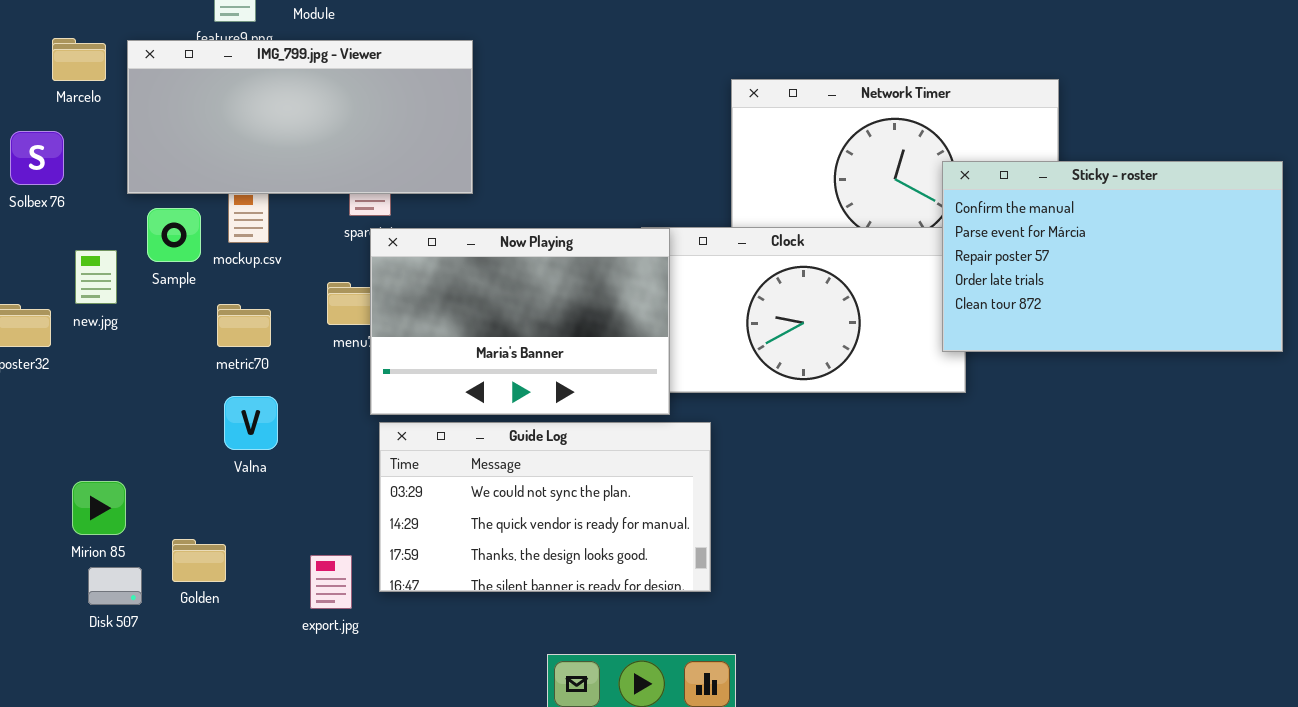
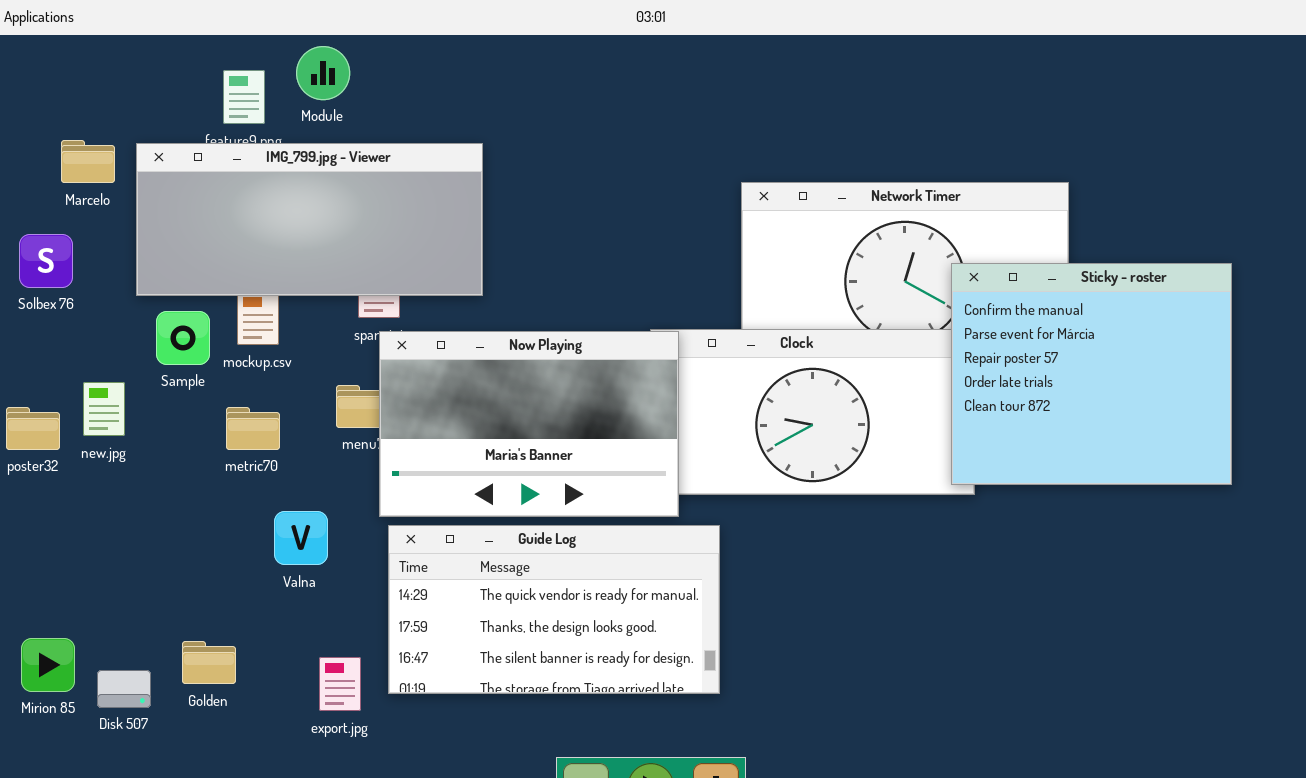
Sticky - roster: [942,161,1283,352] -> [951,263,1232,485], resized
new.jpg: [75,250,117,304] -> [83,382,125,436], moved
Valna: [224,396,278,450] -> [274,511,328,565], moved
Guide Log: [379,422,711,592] -> [388,525,720,694], scrolled down 1 row
Mirion 85: [72,481,126,535] -> [21,638,75,692], moved

